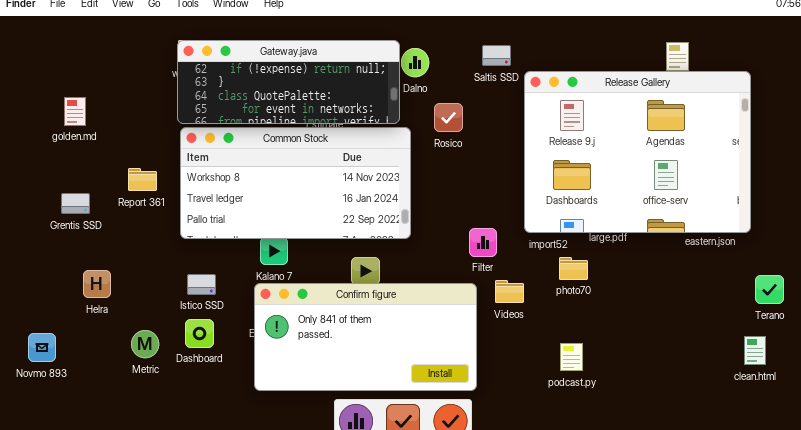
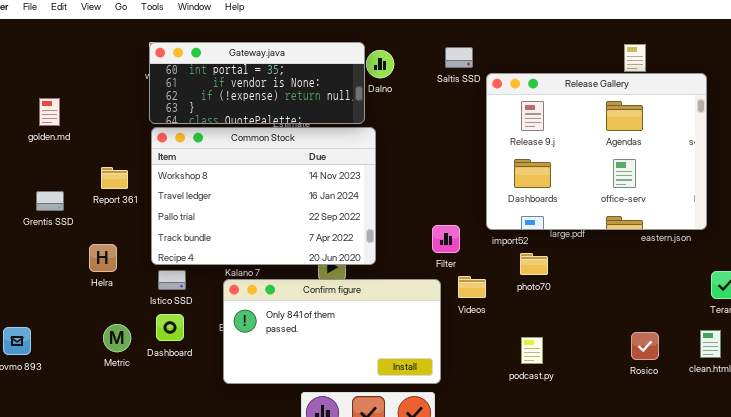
Gateway.java: [177,40,400,124] -> [149,42,365,124], scrolled up 2 rows
Rosico: [434,103,463,132] -> [631,332,659,360], moved
Common Stock: [180,127,411,239] -> [151,127,376,265], resized
Helra: [83,270,111,298] -> [89,244,117,272], moved

